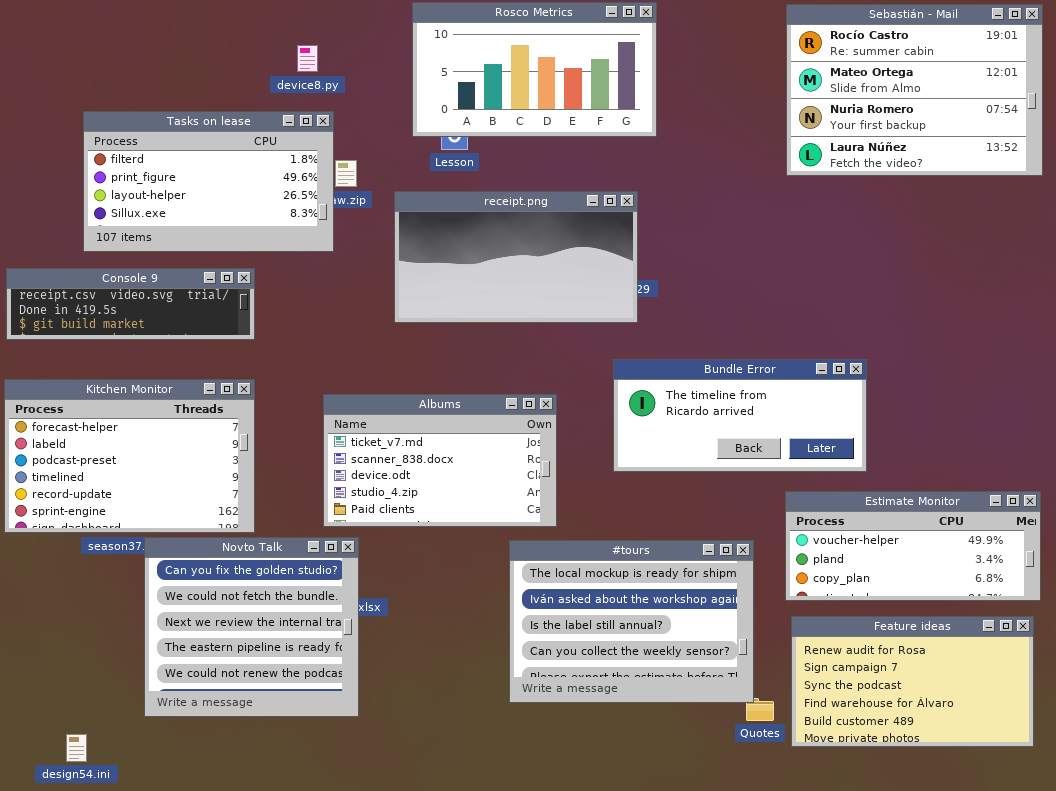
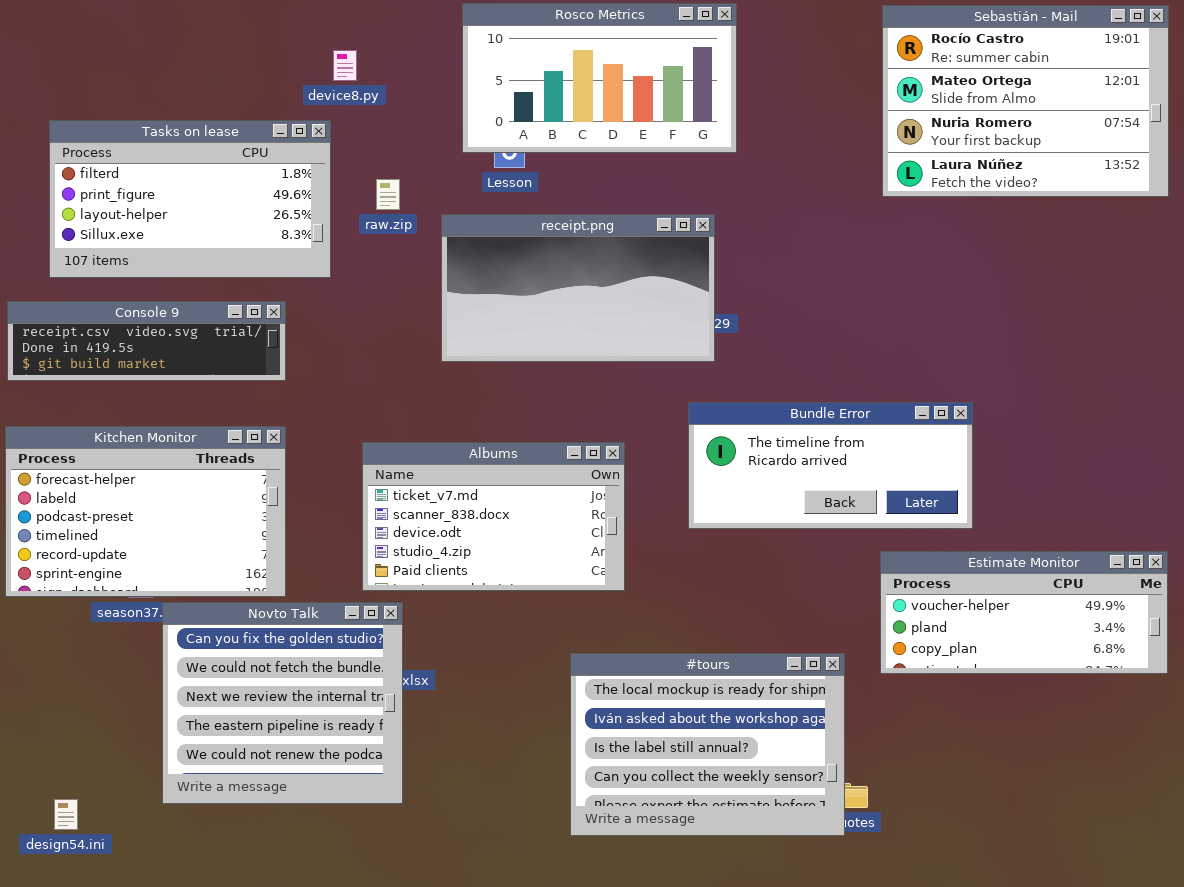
Tasks on lease: [83,111,334,252] -> [49,120,331,278], moved
#tours: [509,540,754,703] -> [570,653,845,836], moved
Feature ideas: [791,616,1034,747] -> none, closed
design54.ini: [66,734,87,762] -> [54,799,78,830], moved

